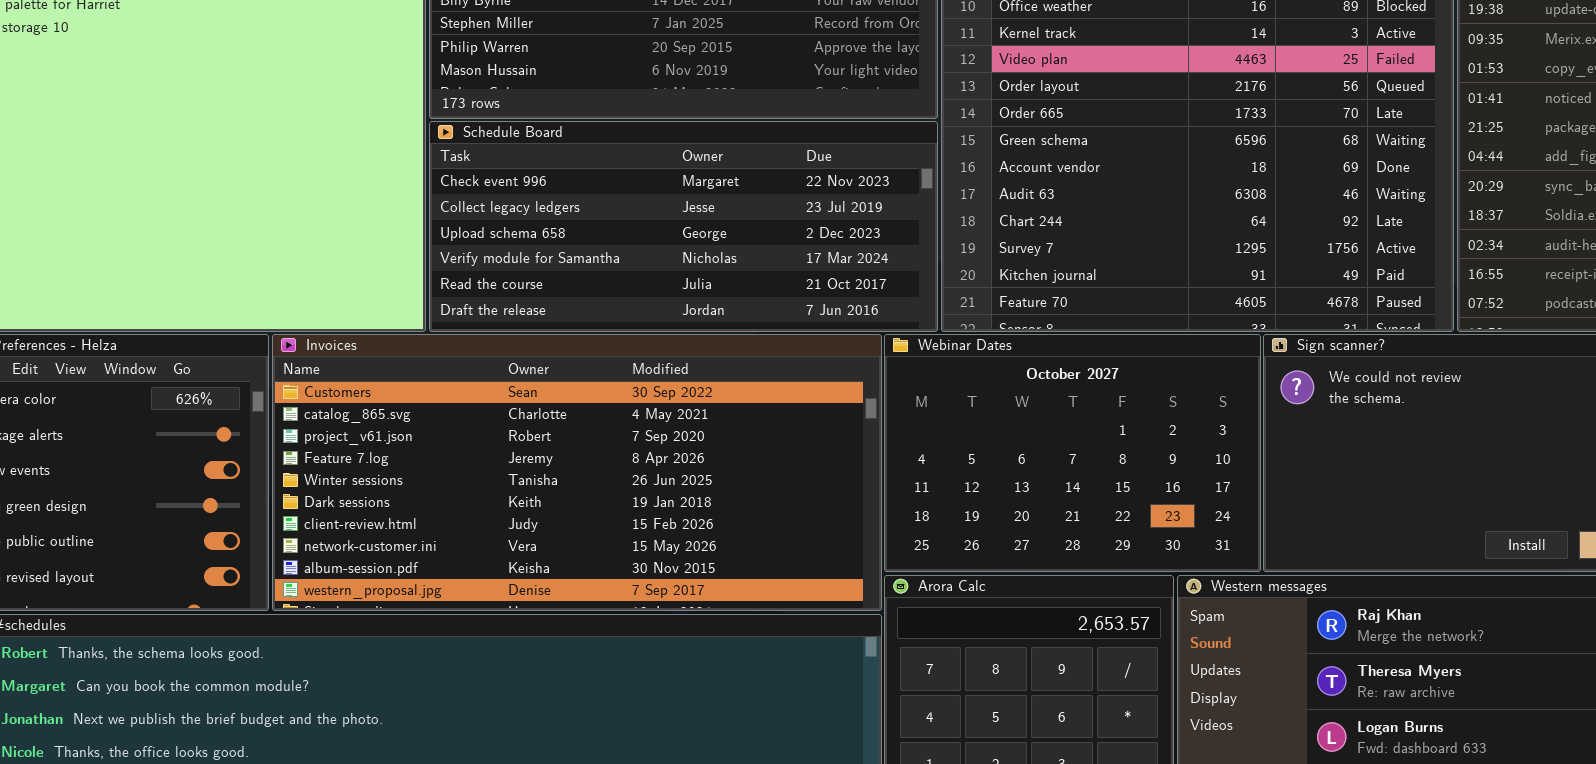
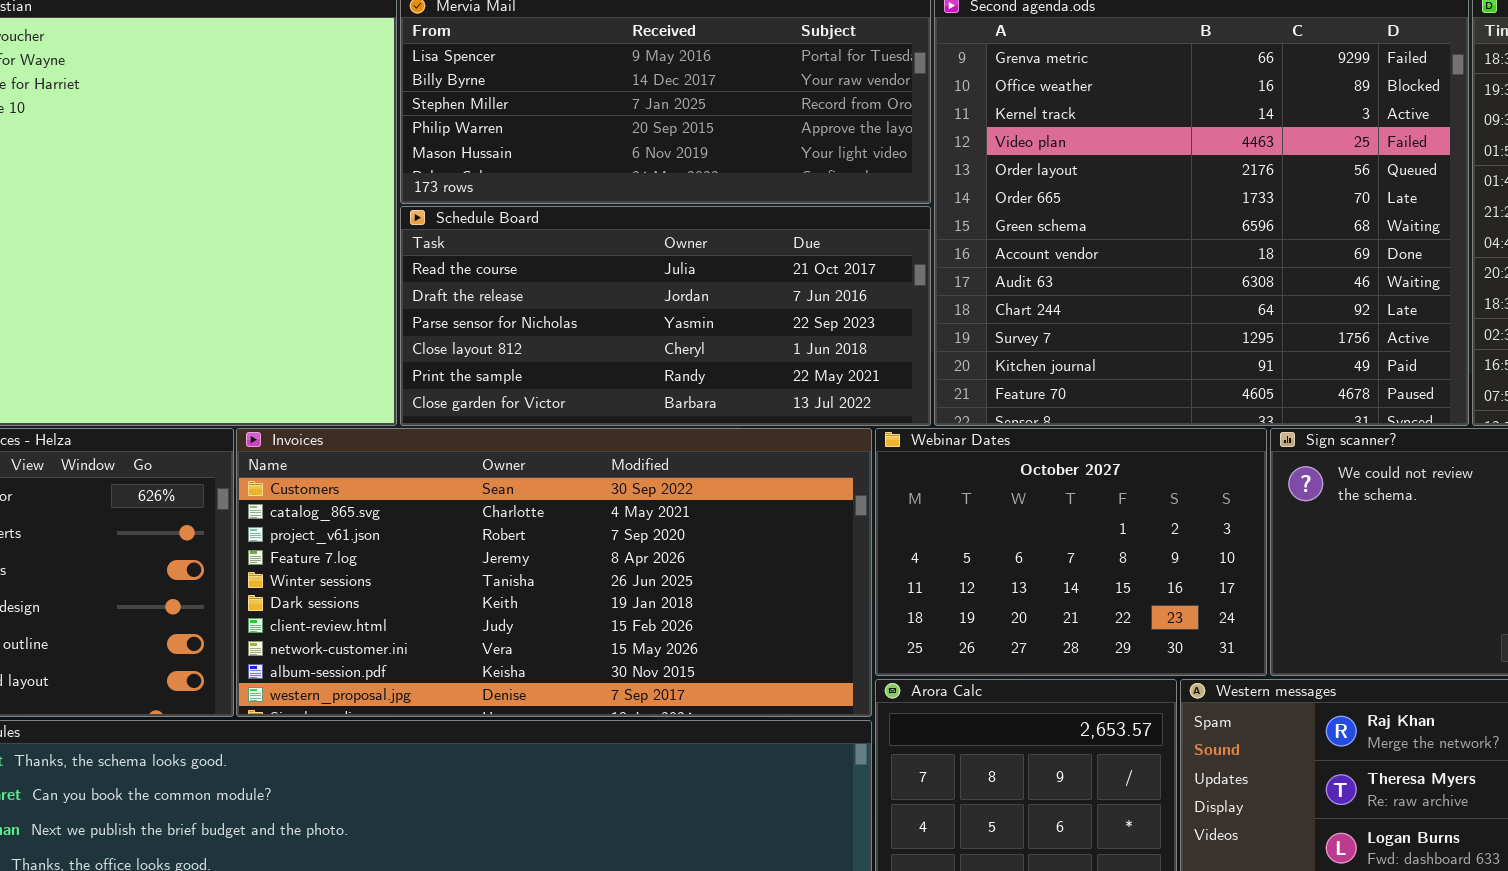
Schedule Board: [429,121,938,332] -> [400,206,931,426], scrolled down 4 rows

